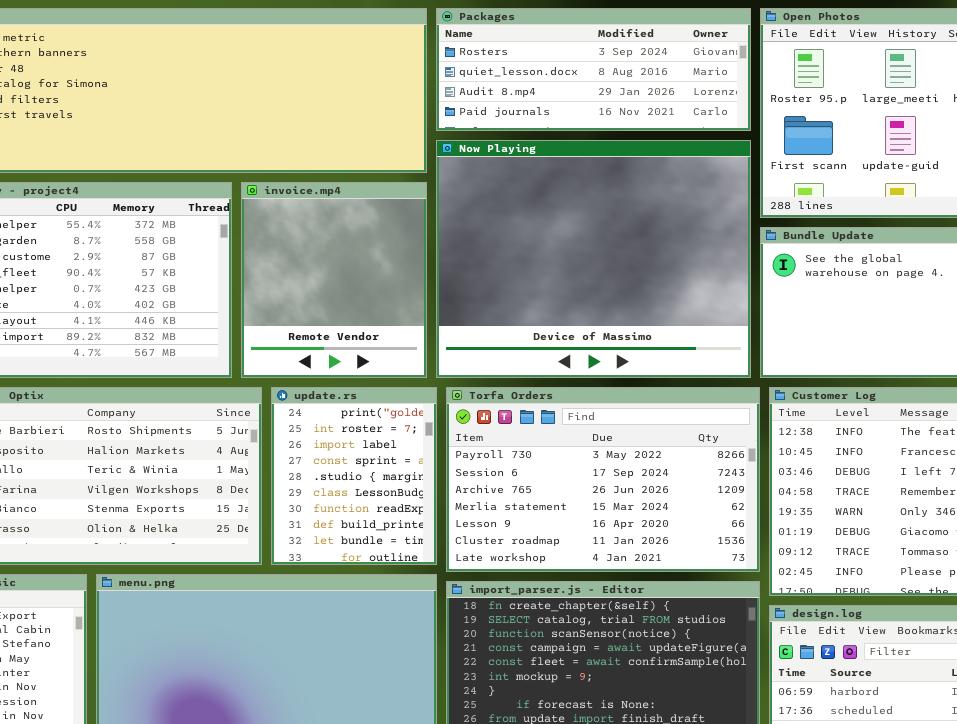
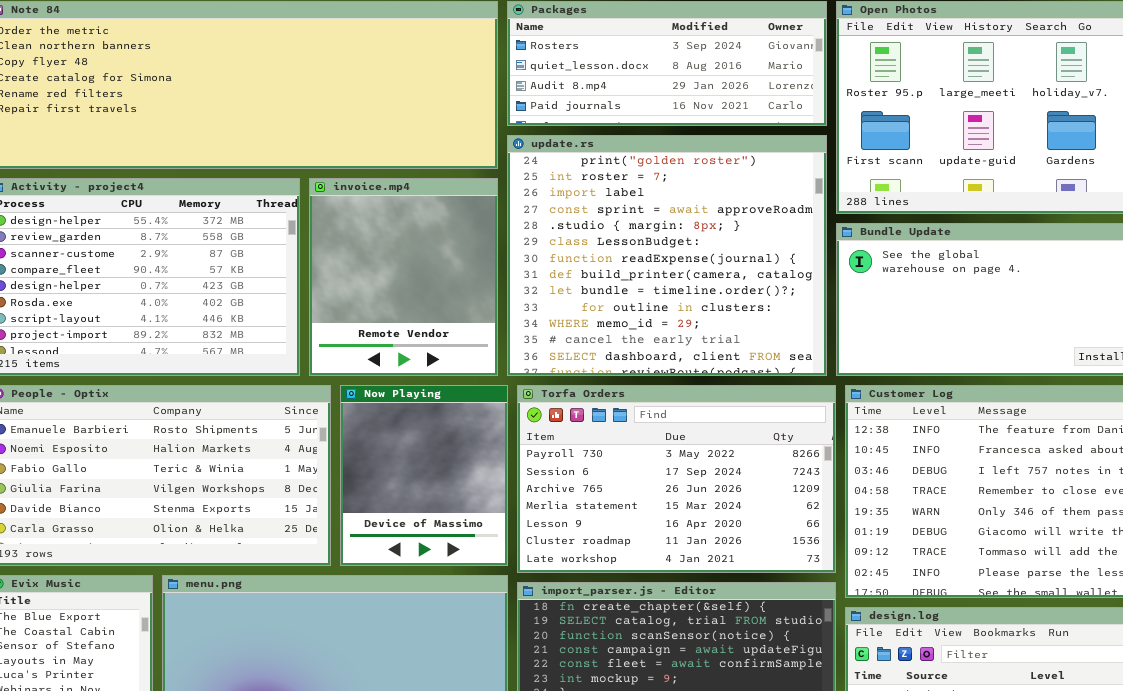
Now Playing: [436,140,751,378] -> [340,385,508,566], moved, resized
update.rs: [271,387,437,565] -> [507,135,827,376], moved, resized

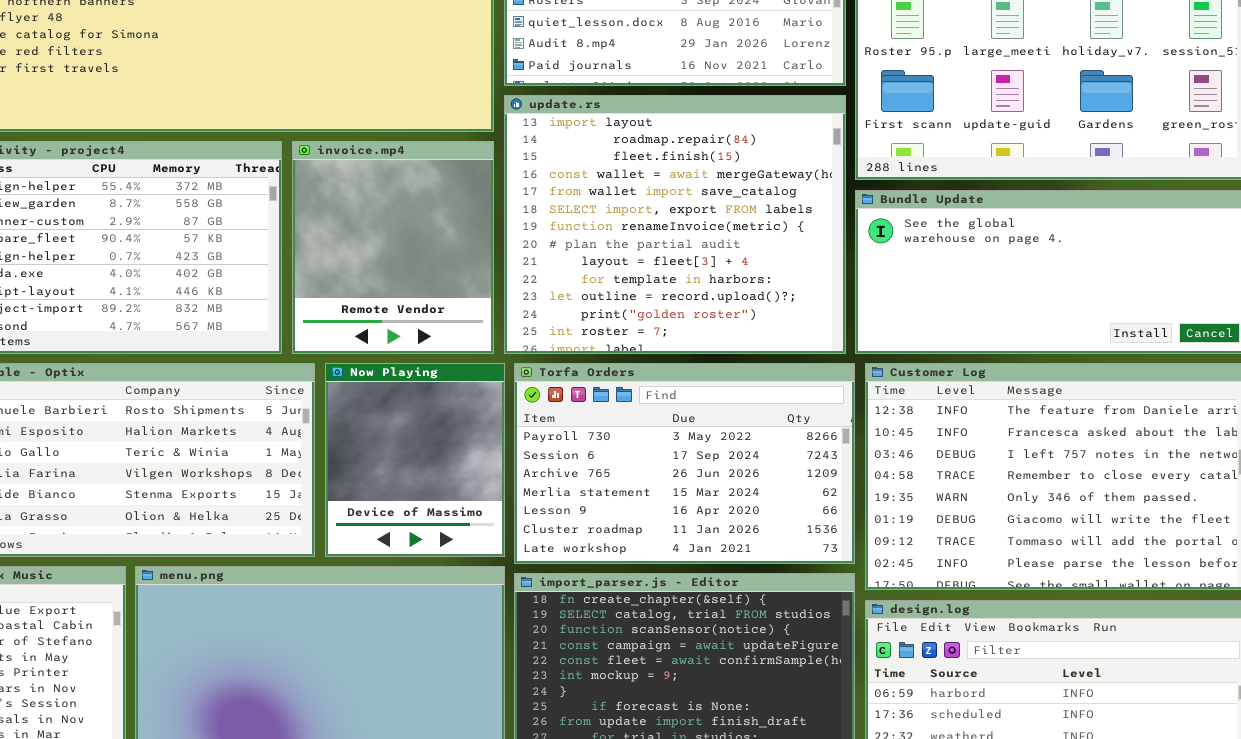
update.rs: [507,135,827,376] -> [504,95,846,354], scrolled up 11 rows

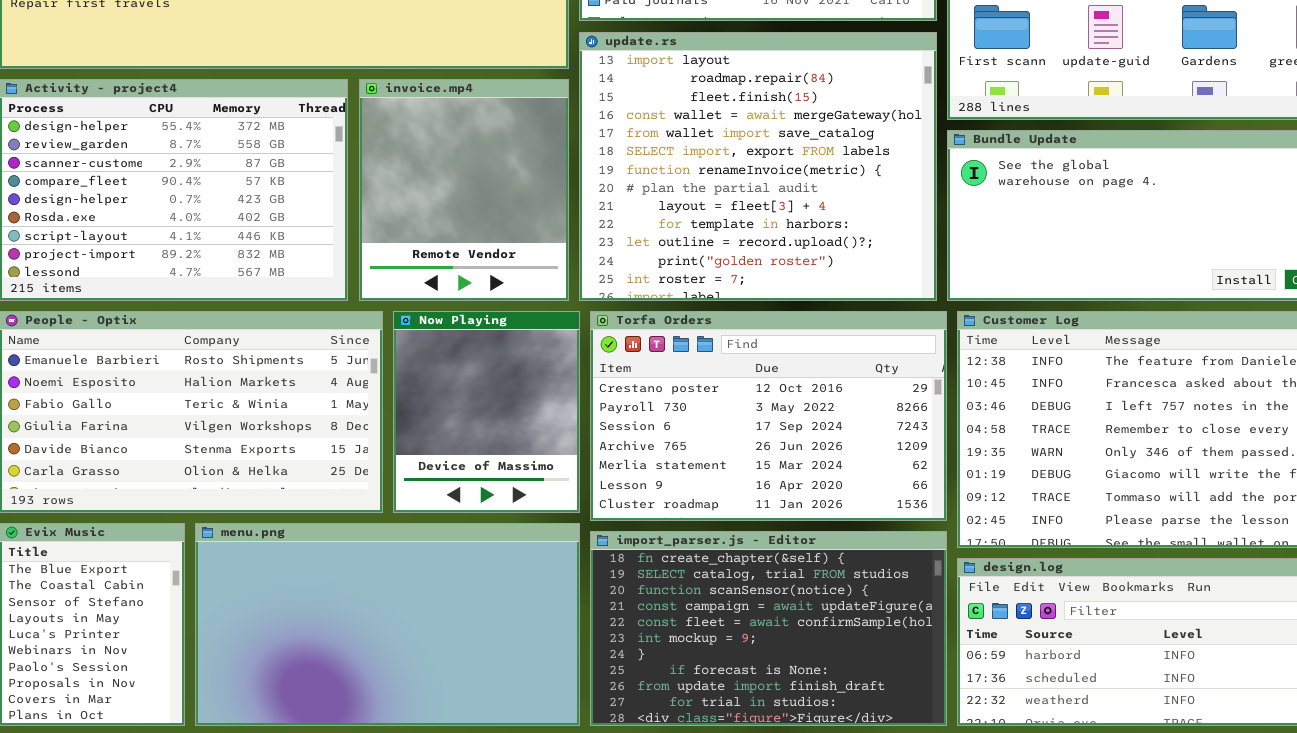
Torfa Orders: [514,363,855,564] -> [590,311,947,521], scrolled up 1 row

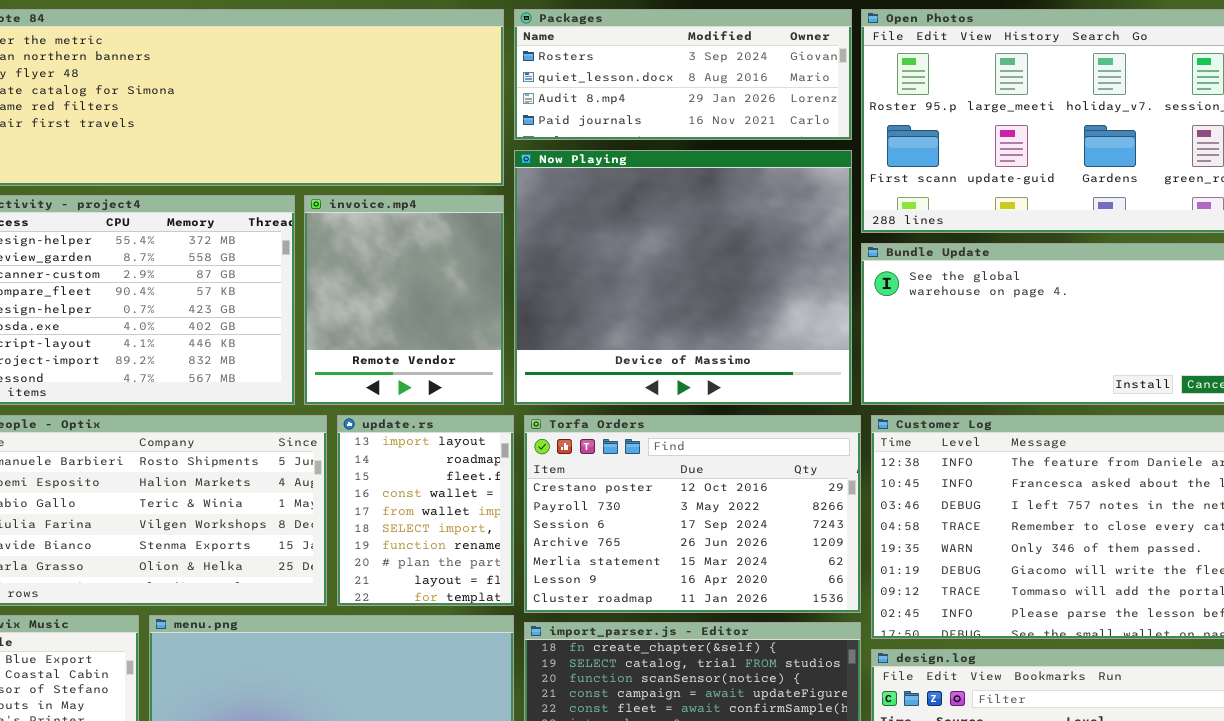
update.rs: [579,32,937,301] -> [337,415,514,606], moved, resized
Now Playing: [393,311,580,513] -> [514,150,852,405], moved, resized

